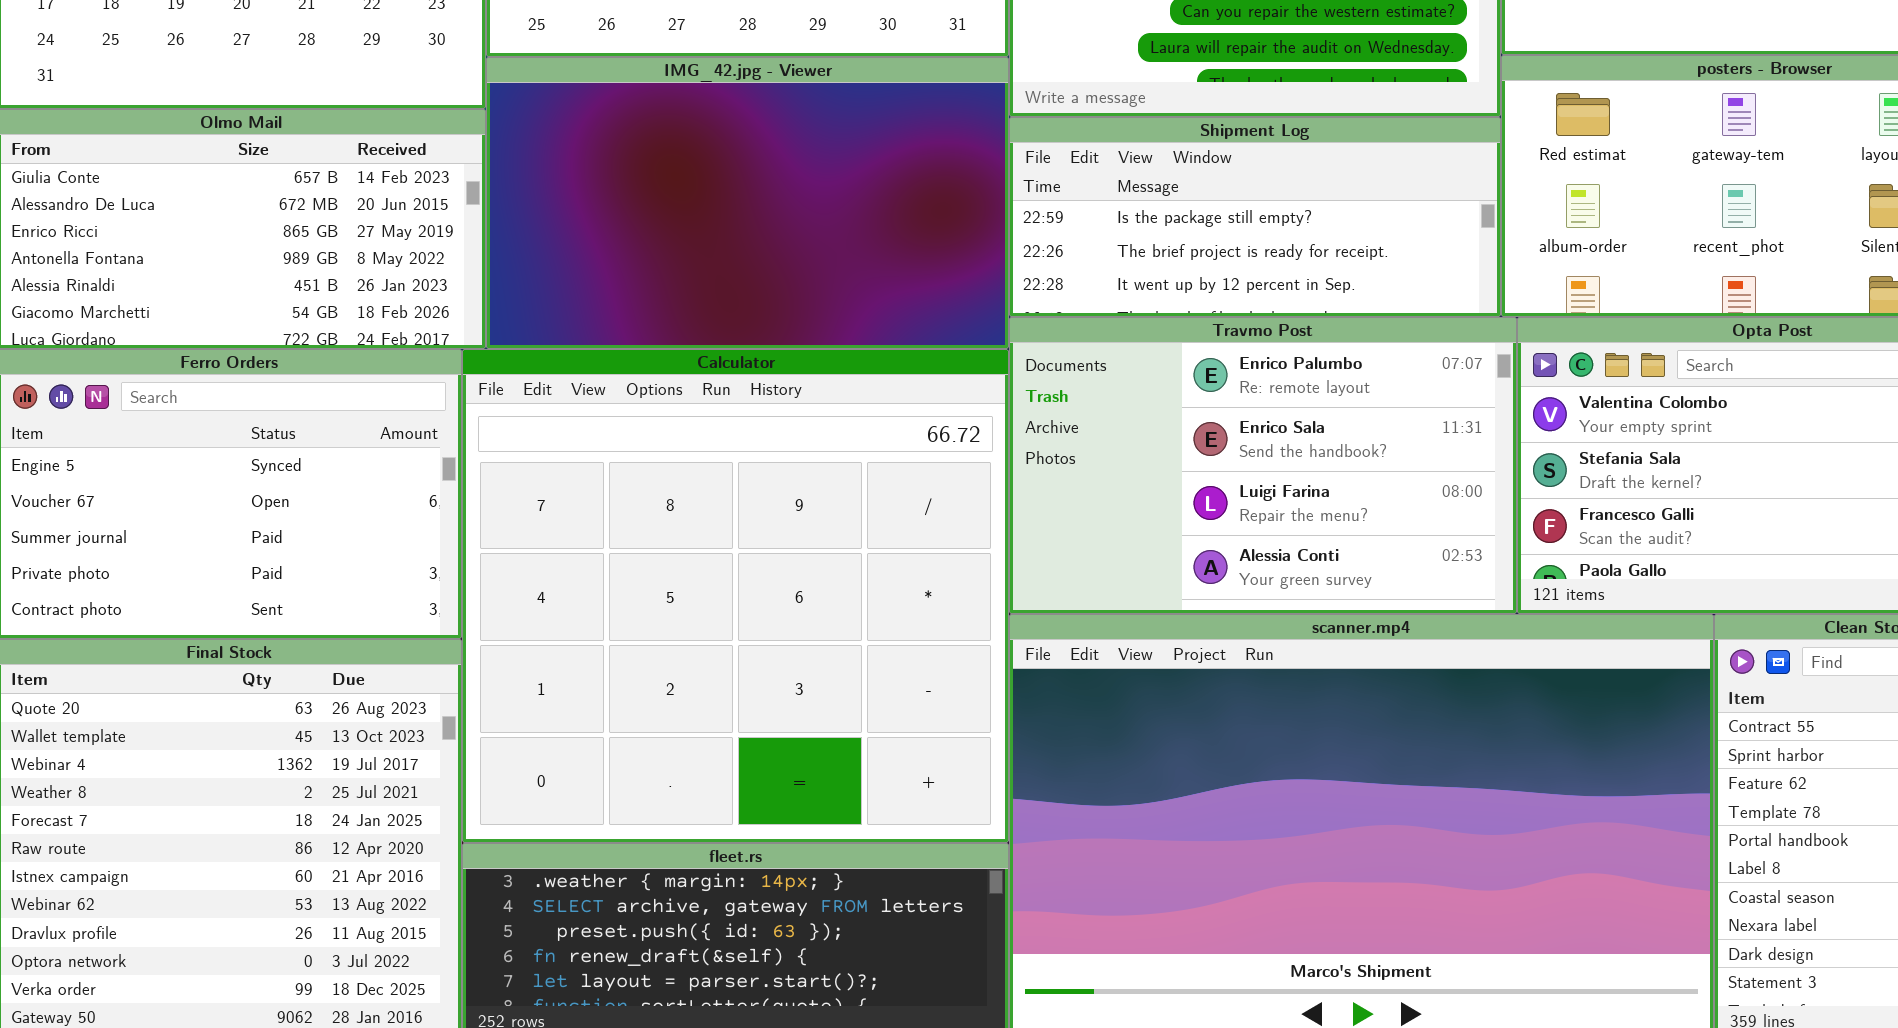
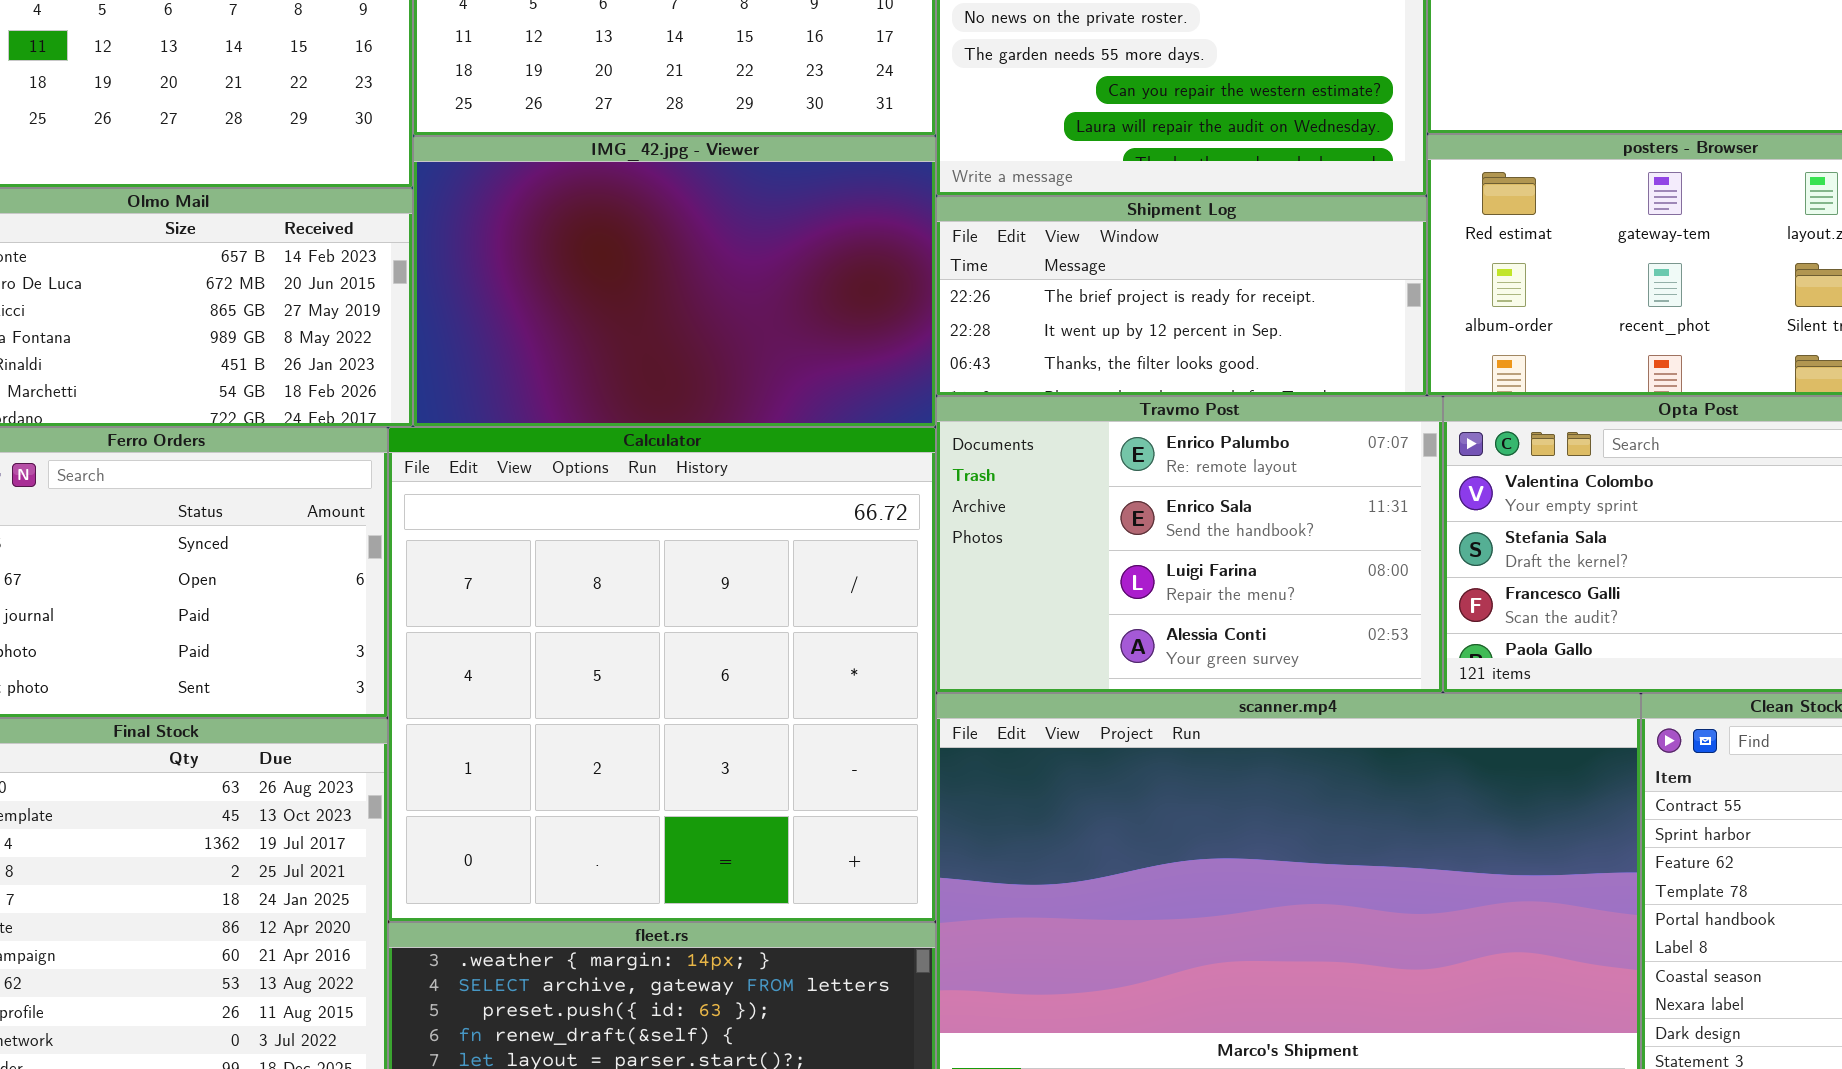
Shipment Log: [1009,117,1501,317] -> [936,196,1427,396], scrolled down 1 row

